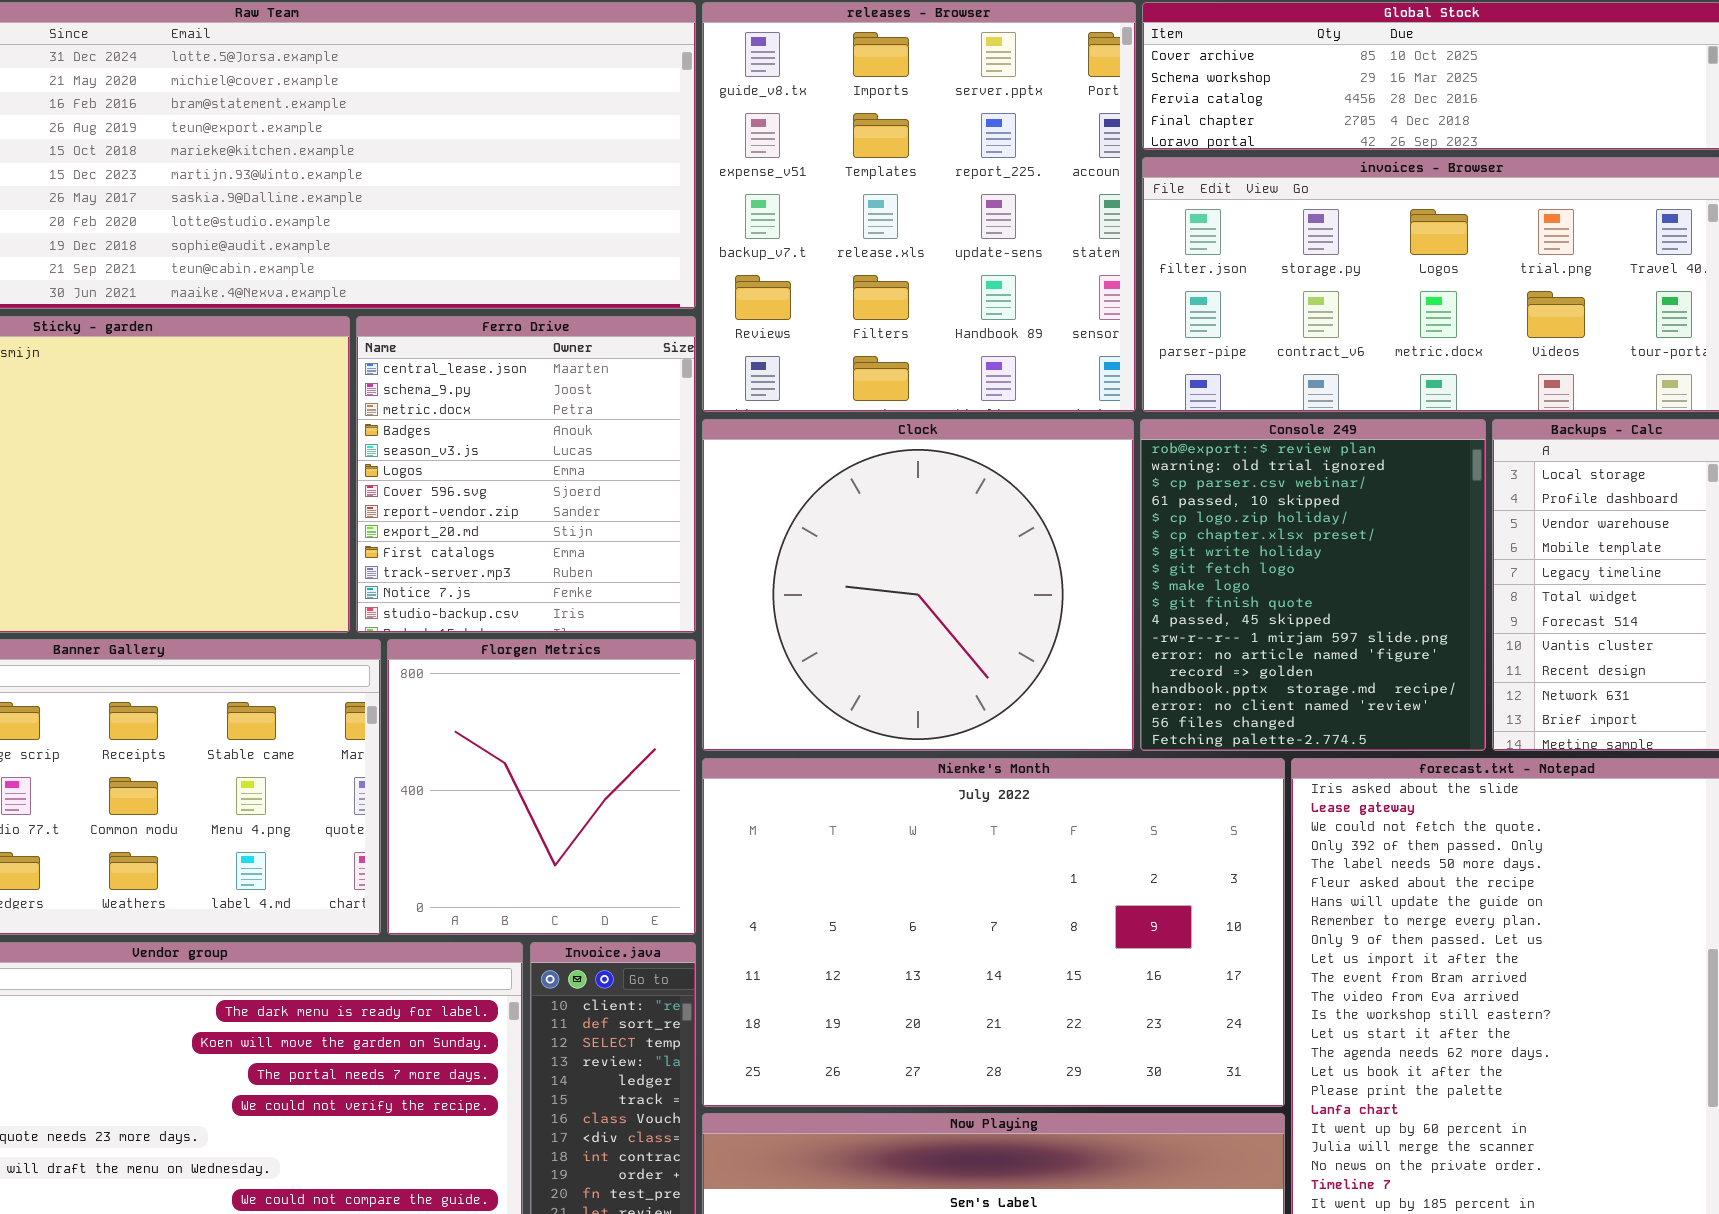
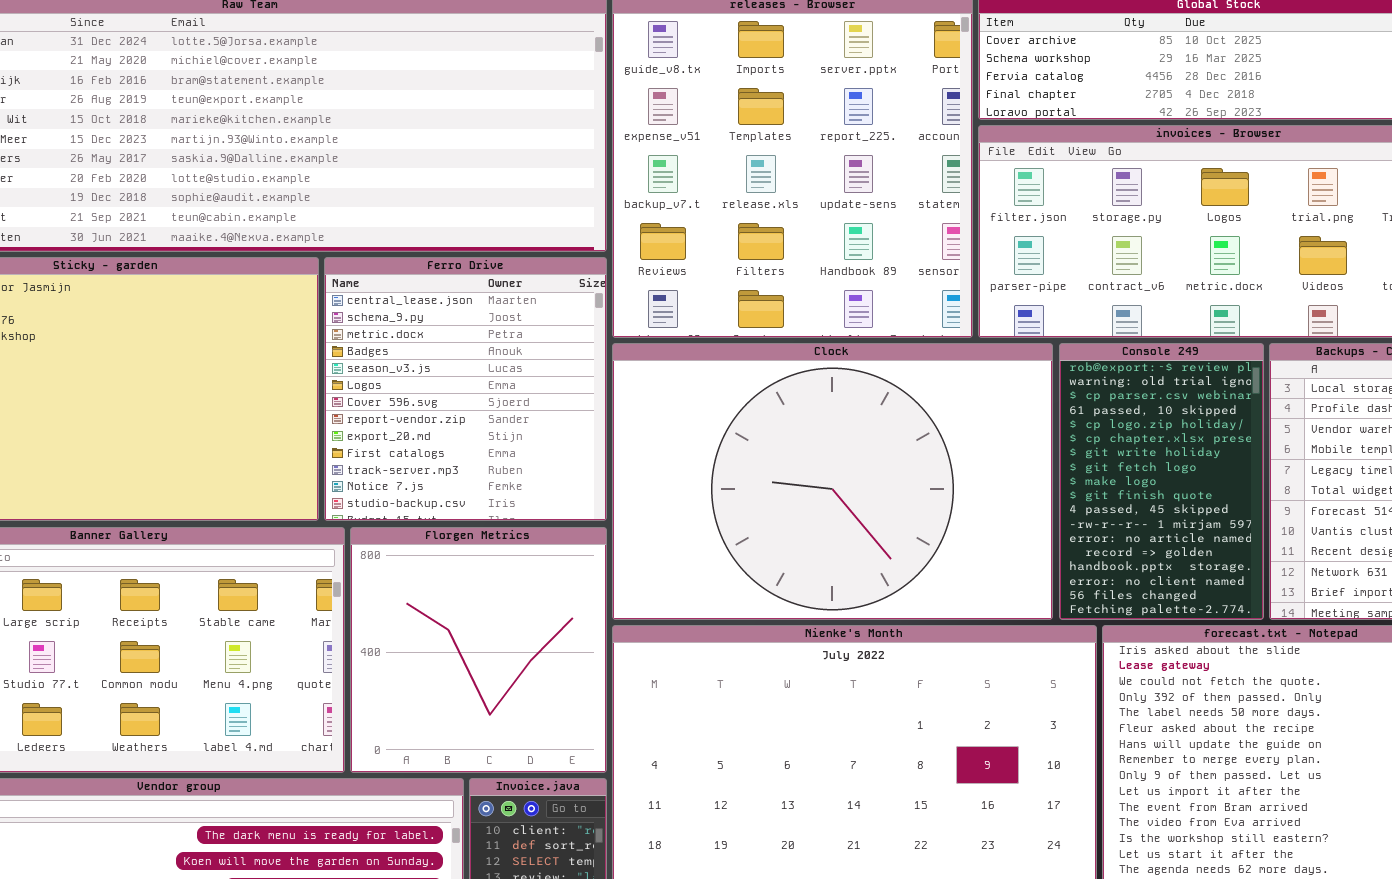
Clock: [702,419,1134,751] -> [612,343,1053,620], resized
Console 249: [1140,419,1486,751] -> [1059,343,1264,620], resized

